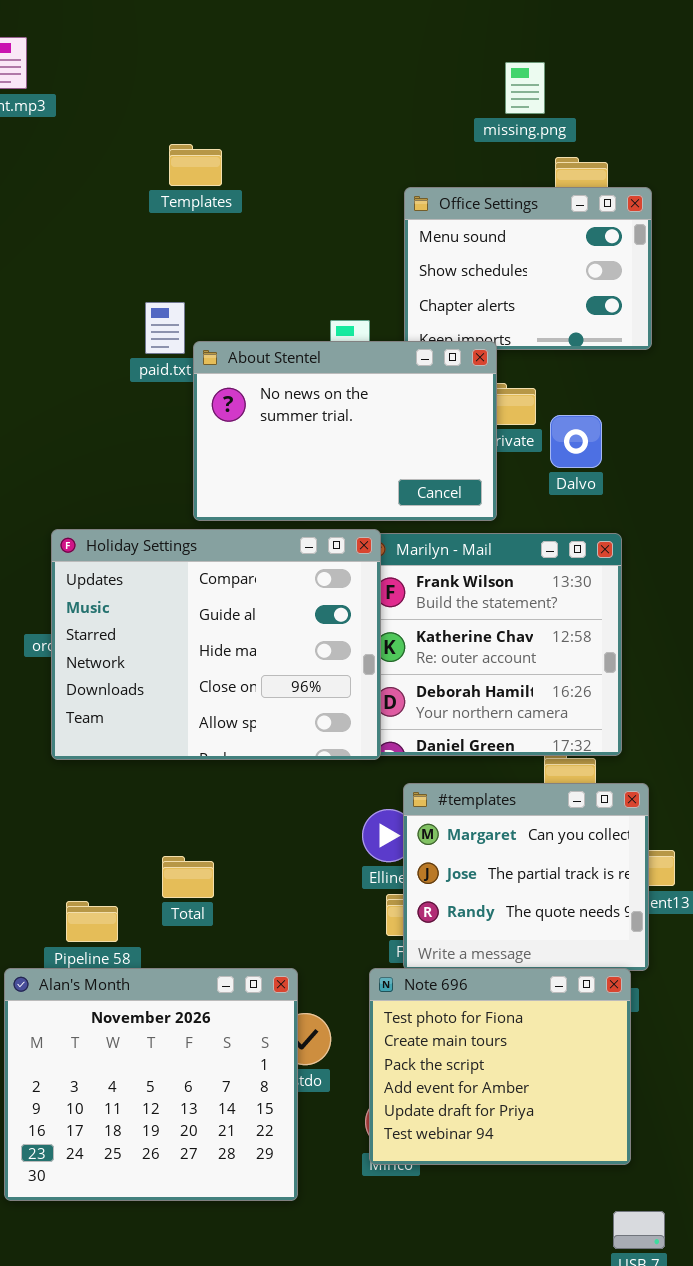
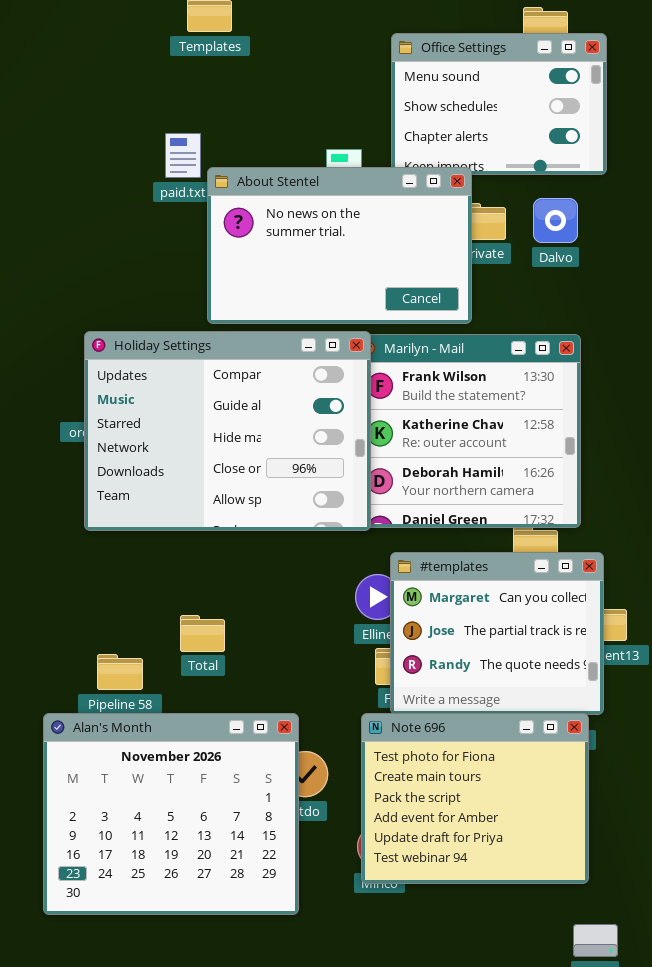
Dalvo: [550,415,602,468] -> [533,198,578,243], moved

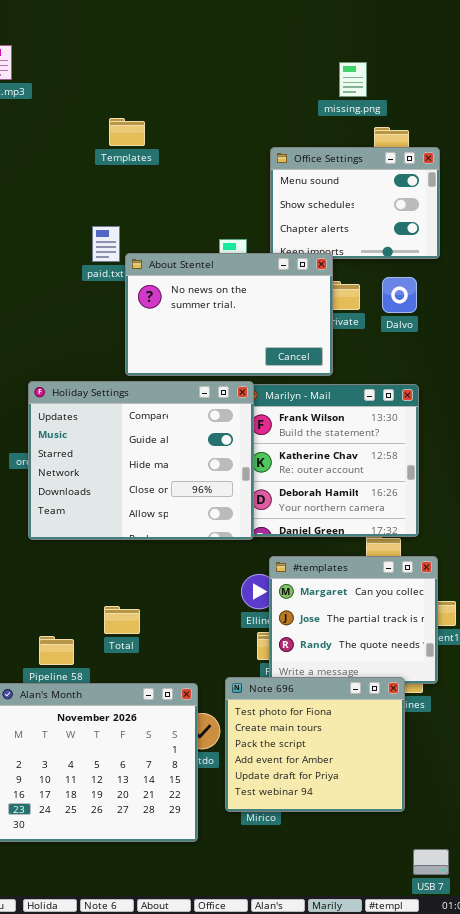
Note 696: [361,713,589,884] -> [225,677,405,812], moved

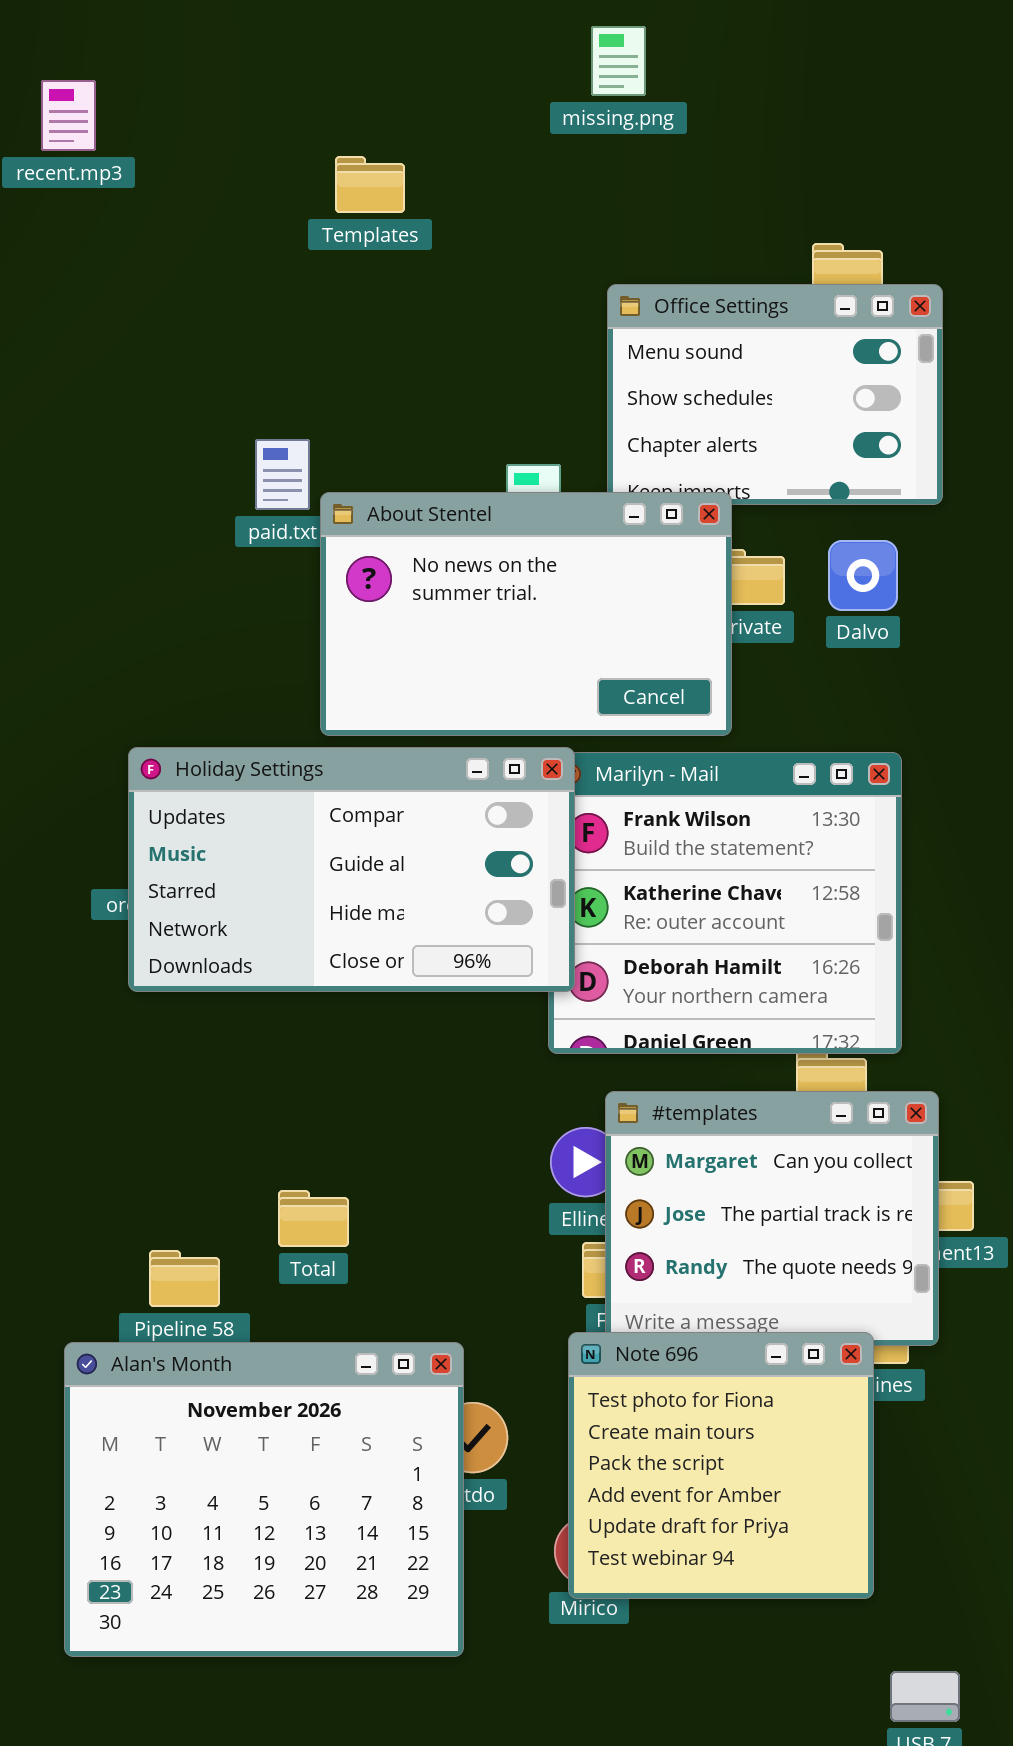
missing.png: [339,62,367,97] -> [591,26,646,96], moved
Templates: [109,118,145,146] -> [335,156,405,213], moved
Holiday Settings: [28,381,254,540] -> [128,747,575,992], resized
Note 696: [225,677,405,812] -> [568,1332,874,1599], resized

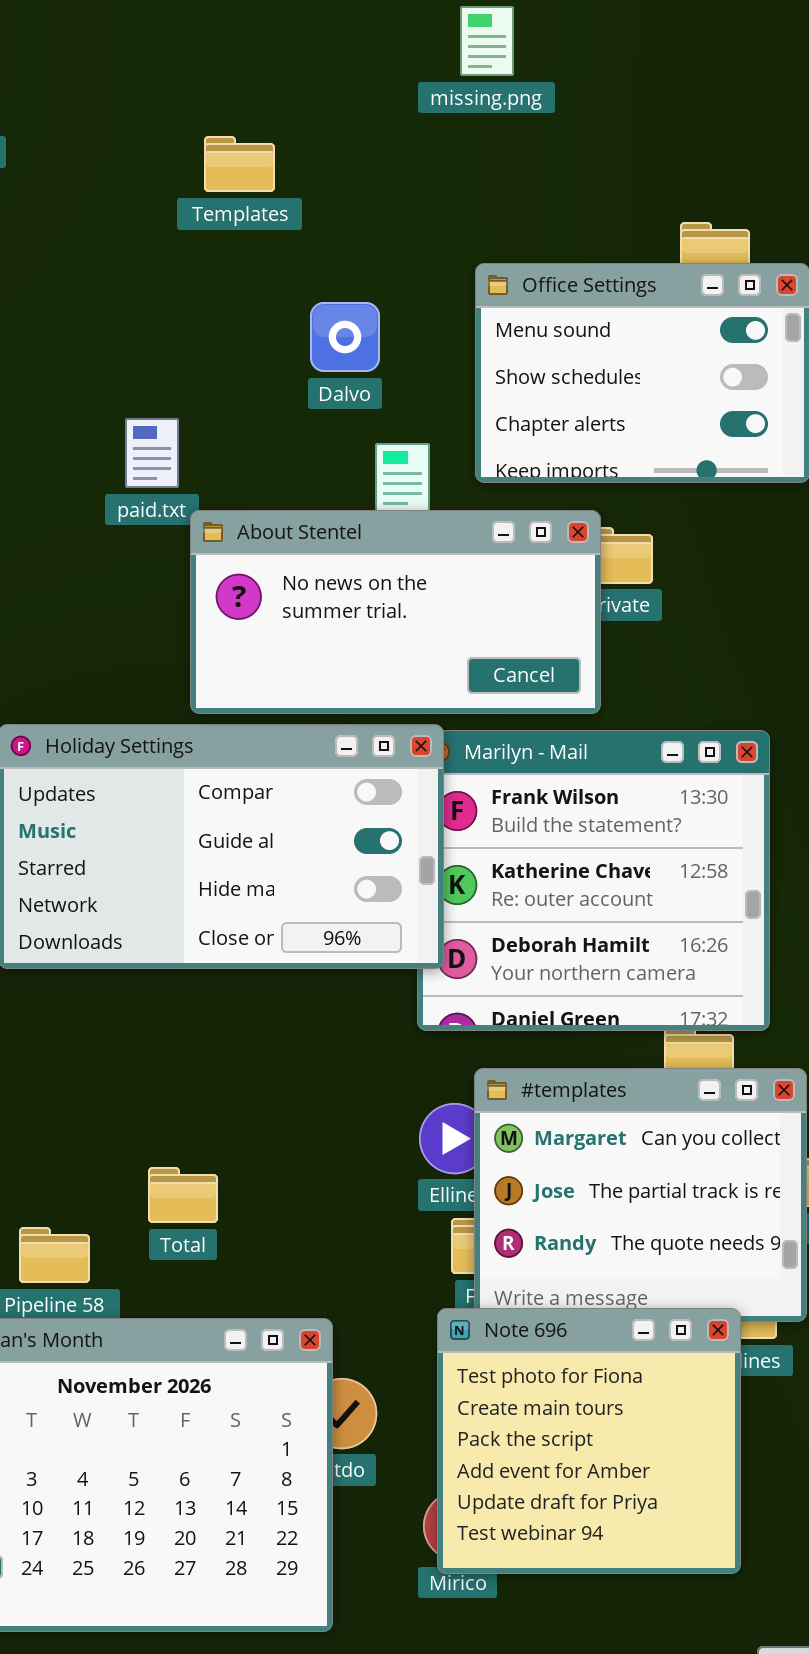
About Stentel: [320,492,732,736] -> [190,510,601,714], resized
Dalvo: [828,540,898,611] -> [310,302,380,372], moved

